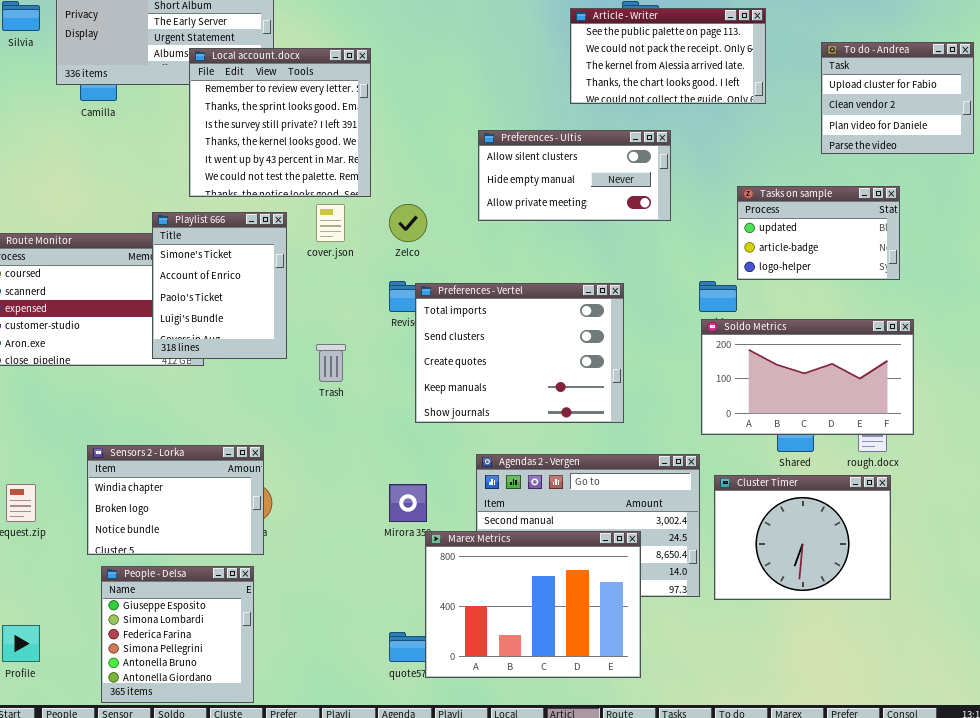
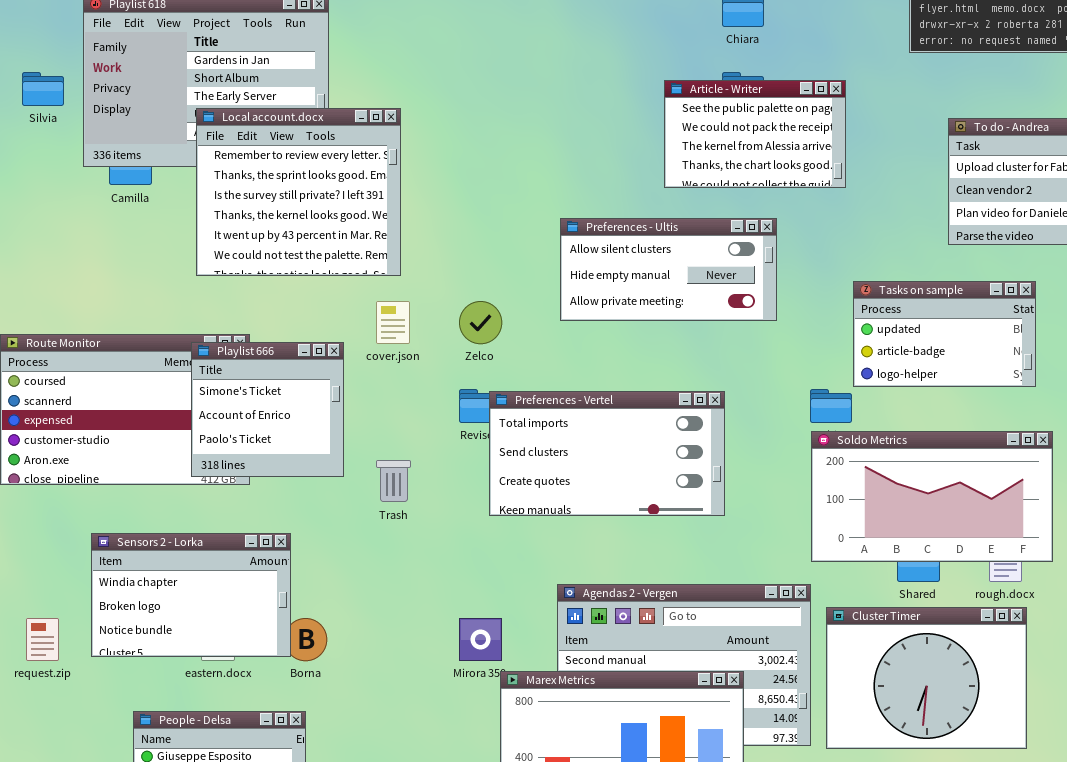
Article - Writer: [570,8,766,104] -> [664,80,846,188], resized
Local account.docx: [189,48,371,197] -> [196,108,401,276], moved
Playlist 666: [152,212,287,359] -> [191,342,344,477], resized
Preferences - Vertel: [415,283,624,423] -> [489,391,725,516], resized
Sensors 2 - Lorka: [87,445,264,555] -> [91,533,291,657], moved

